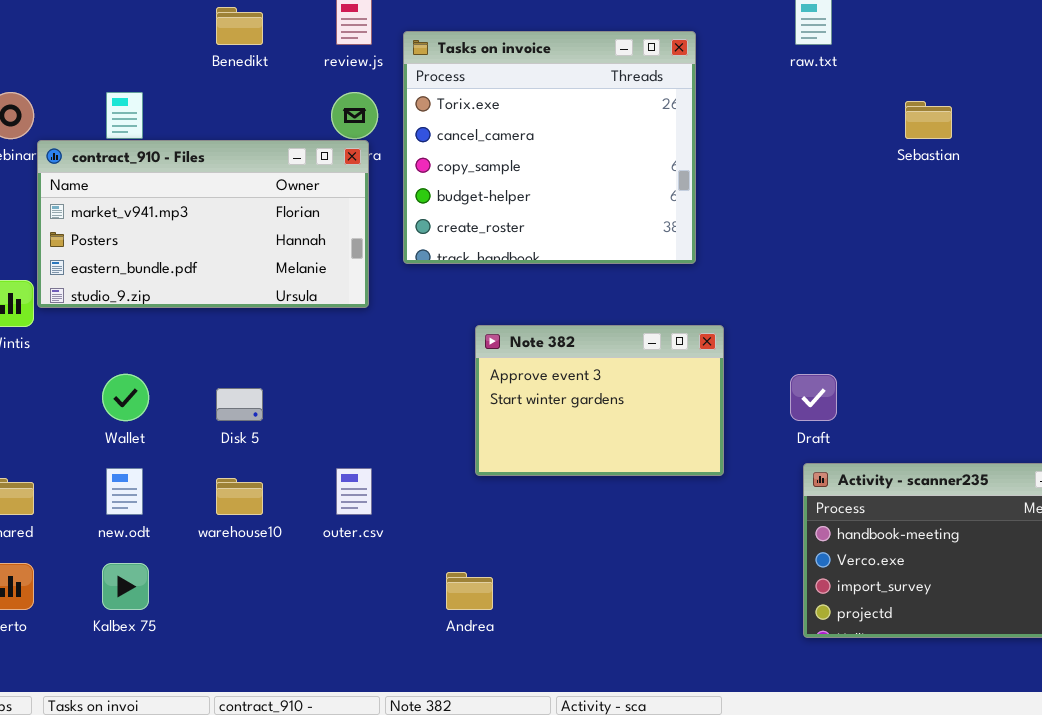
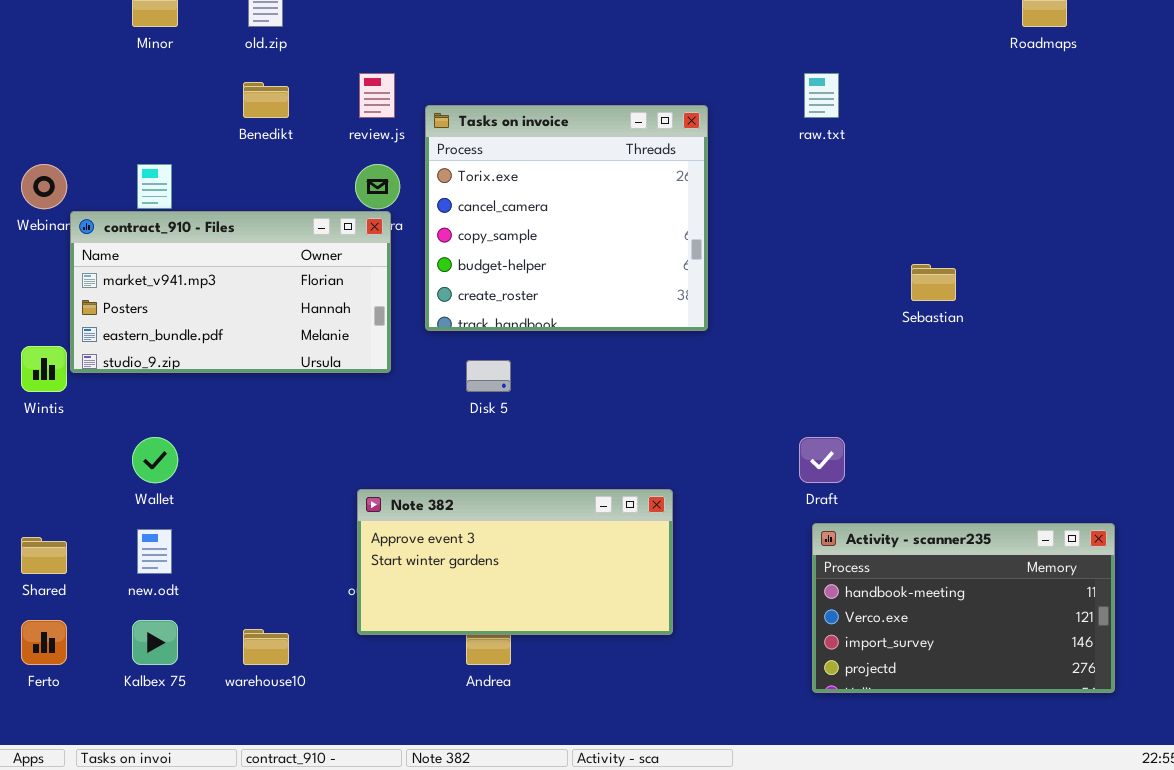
Sebastian: [905,101,952,139] -> [911,264,956,301], moved
Note 382: [475,325,724,476] -> [357,489,673,635], moved, resized
Disk 5: [216,388,263,421] -> [466,360,511,392], moved
warehouse10: [216,478,263,515] -> [243,629,289,665], moved

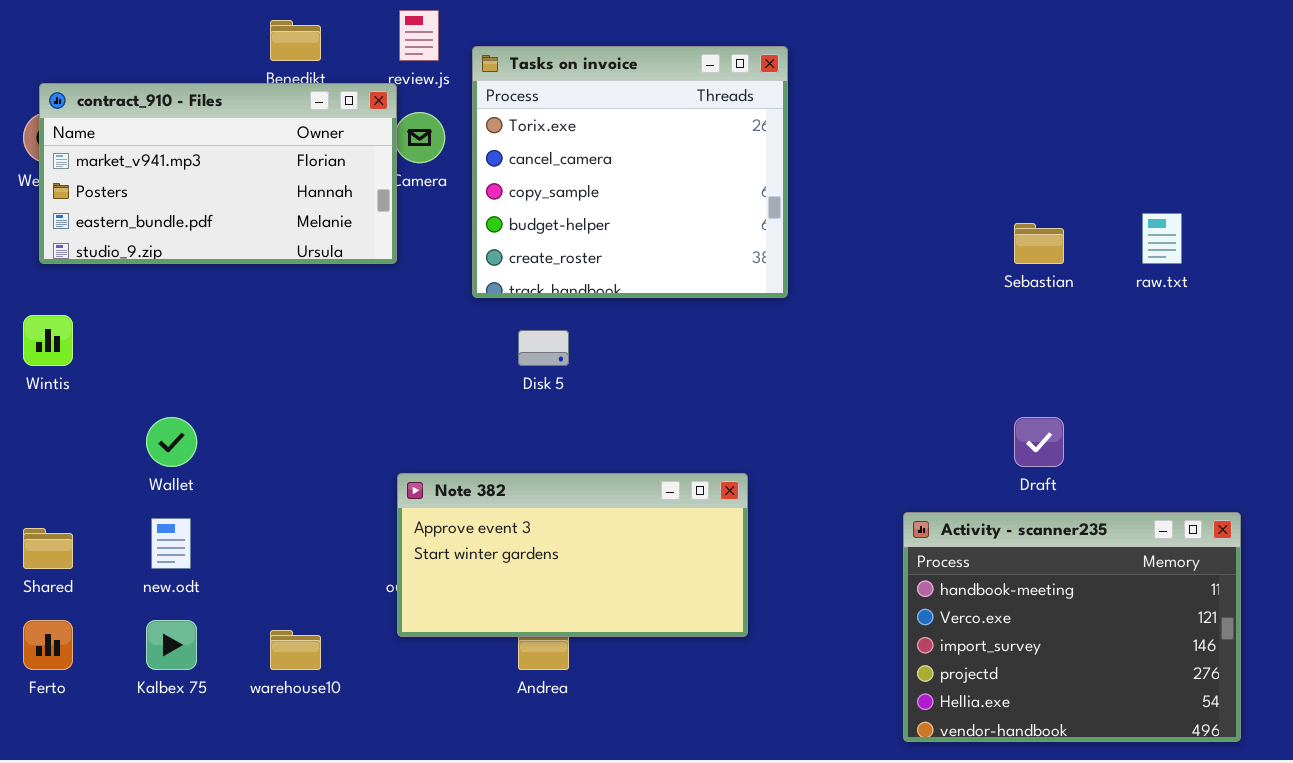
raw.txt: [804,73,839,118] -> [1142,213,1182,264], moved
contract_910 - Files: [70,211,391,373] -> [39,83,397,264], moved
Draft: [799,437,845,483] -> [1014,417,1064,467], moved
Activity - scanner235: [812,523,1115,693] -> [903,512,1241,742], resized

